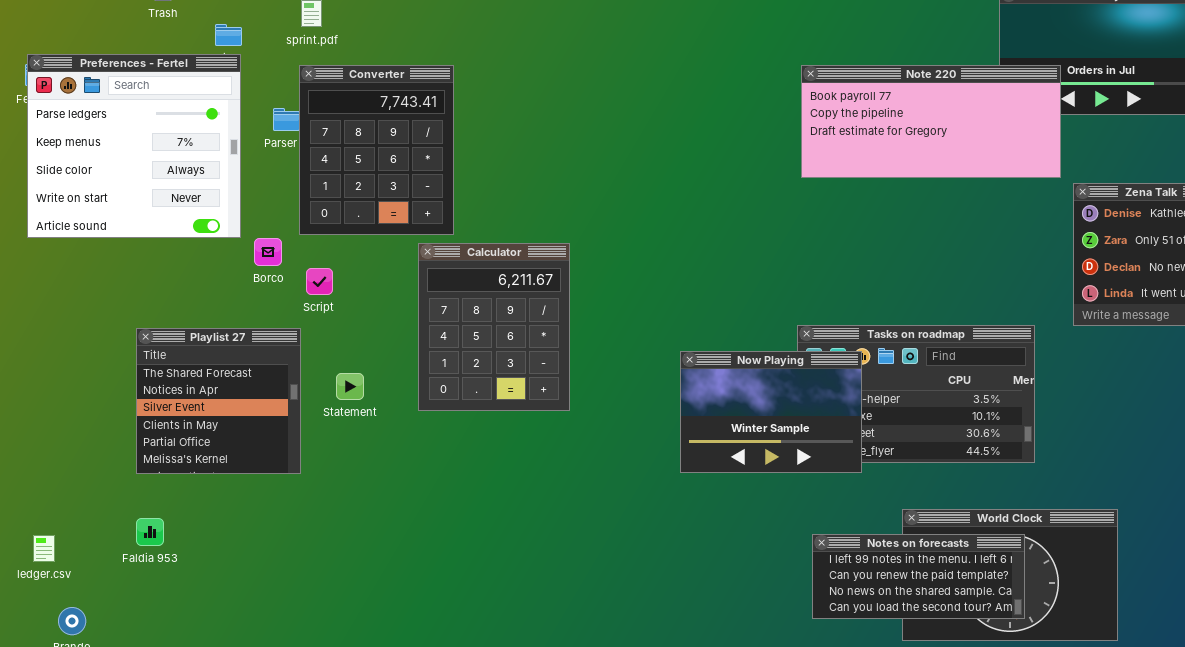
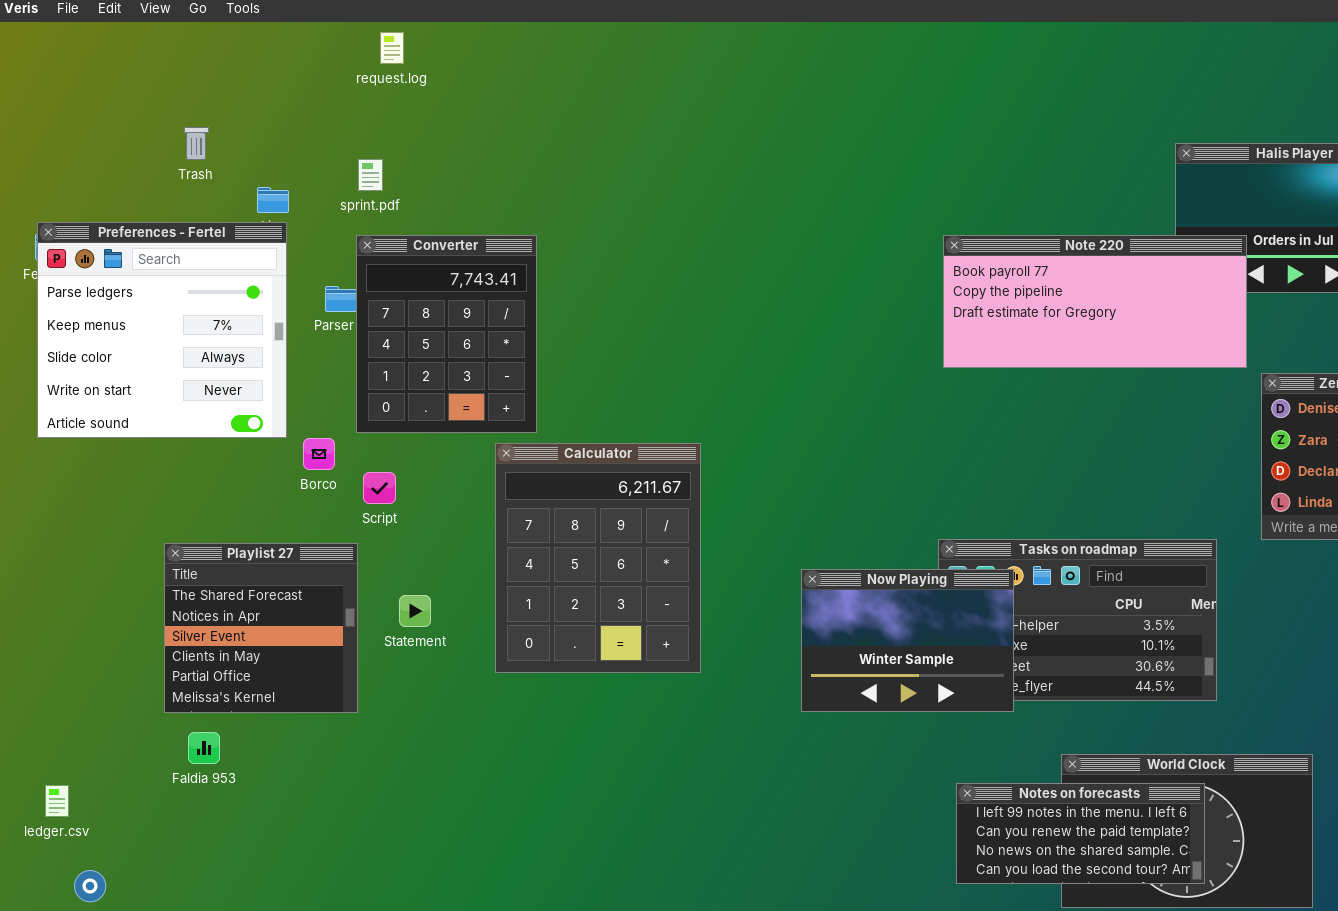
Calculator: [418,243,570,411] -> [495,443,701,673], resized
Faldia 953: [136,518,164,546] -> [188,732,220,764], moved

